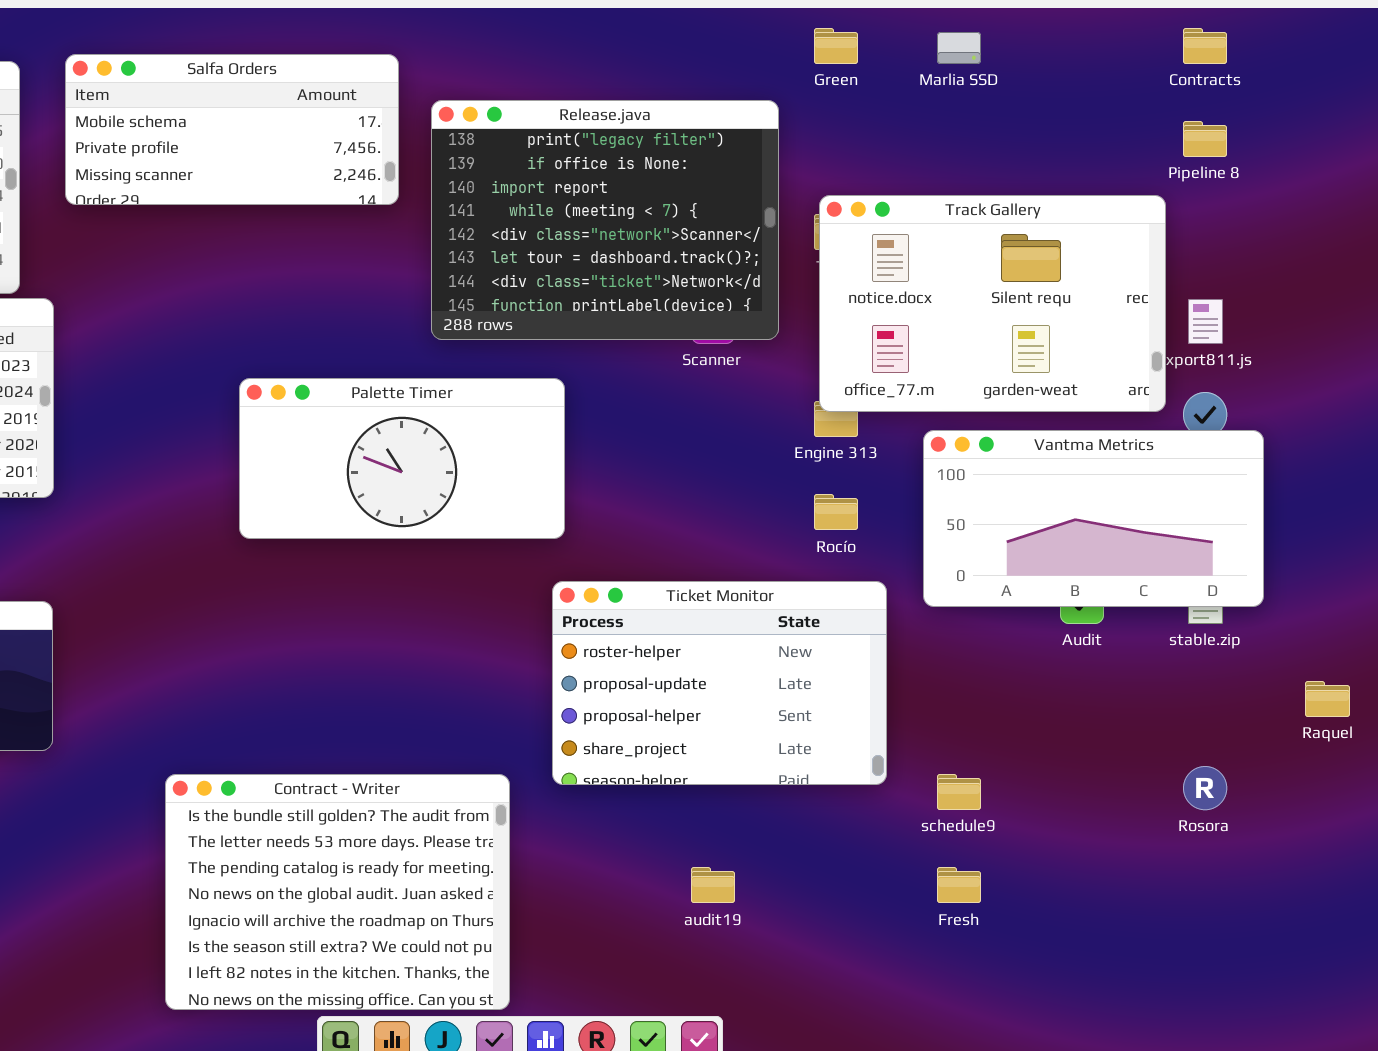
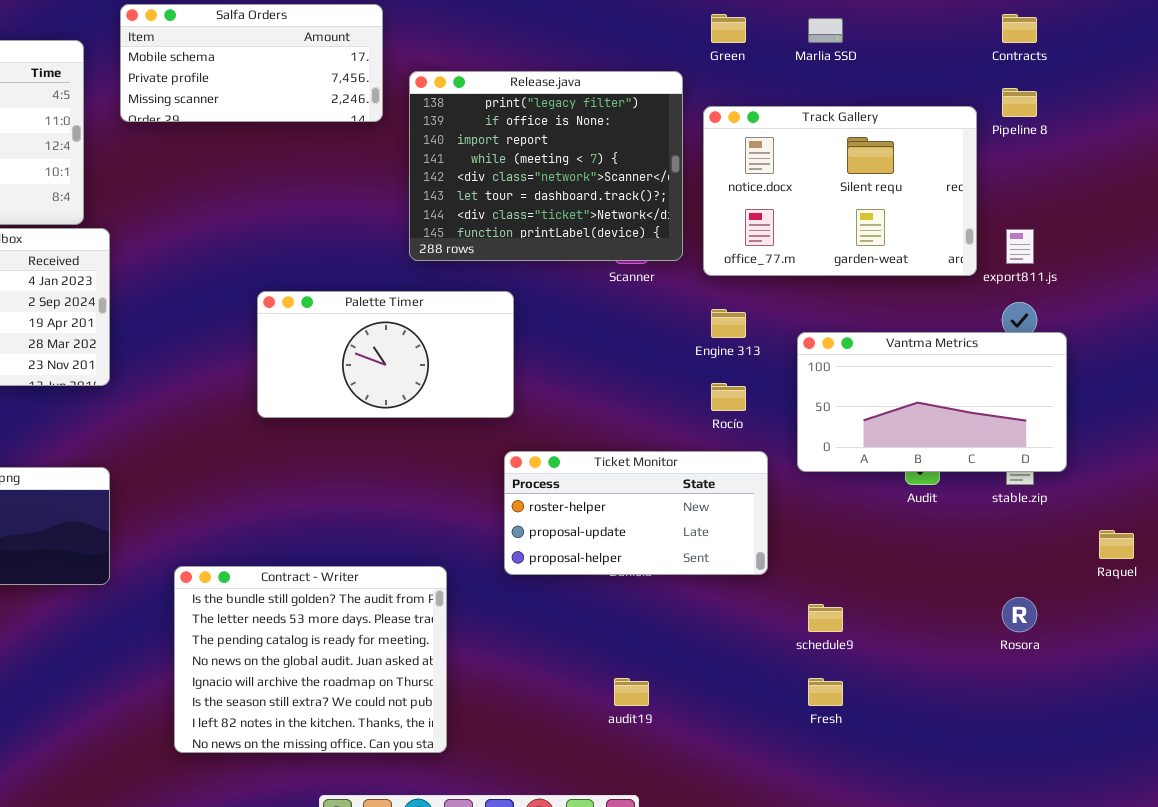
Salfa Orders: [65,54,399,205] -> [120,4,383,122], moved
Track Gallery: [819,195,1166,412] -> [703,106,977,276], moved
Ticket Monitor: [552,581,887,785] -> [504,451,768,575], resized
Contract - Writer: [165,774,510,1010] -> [174,566,447,753], moved

